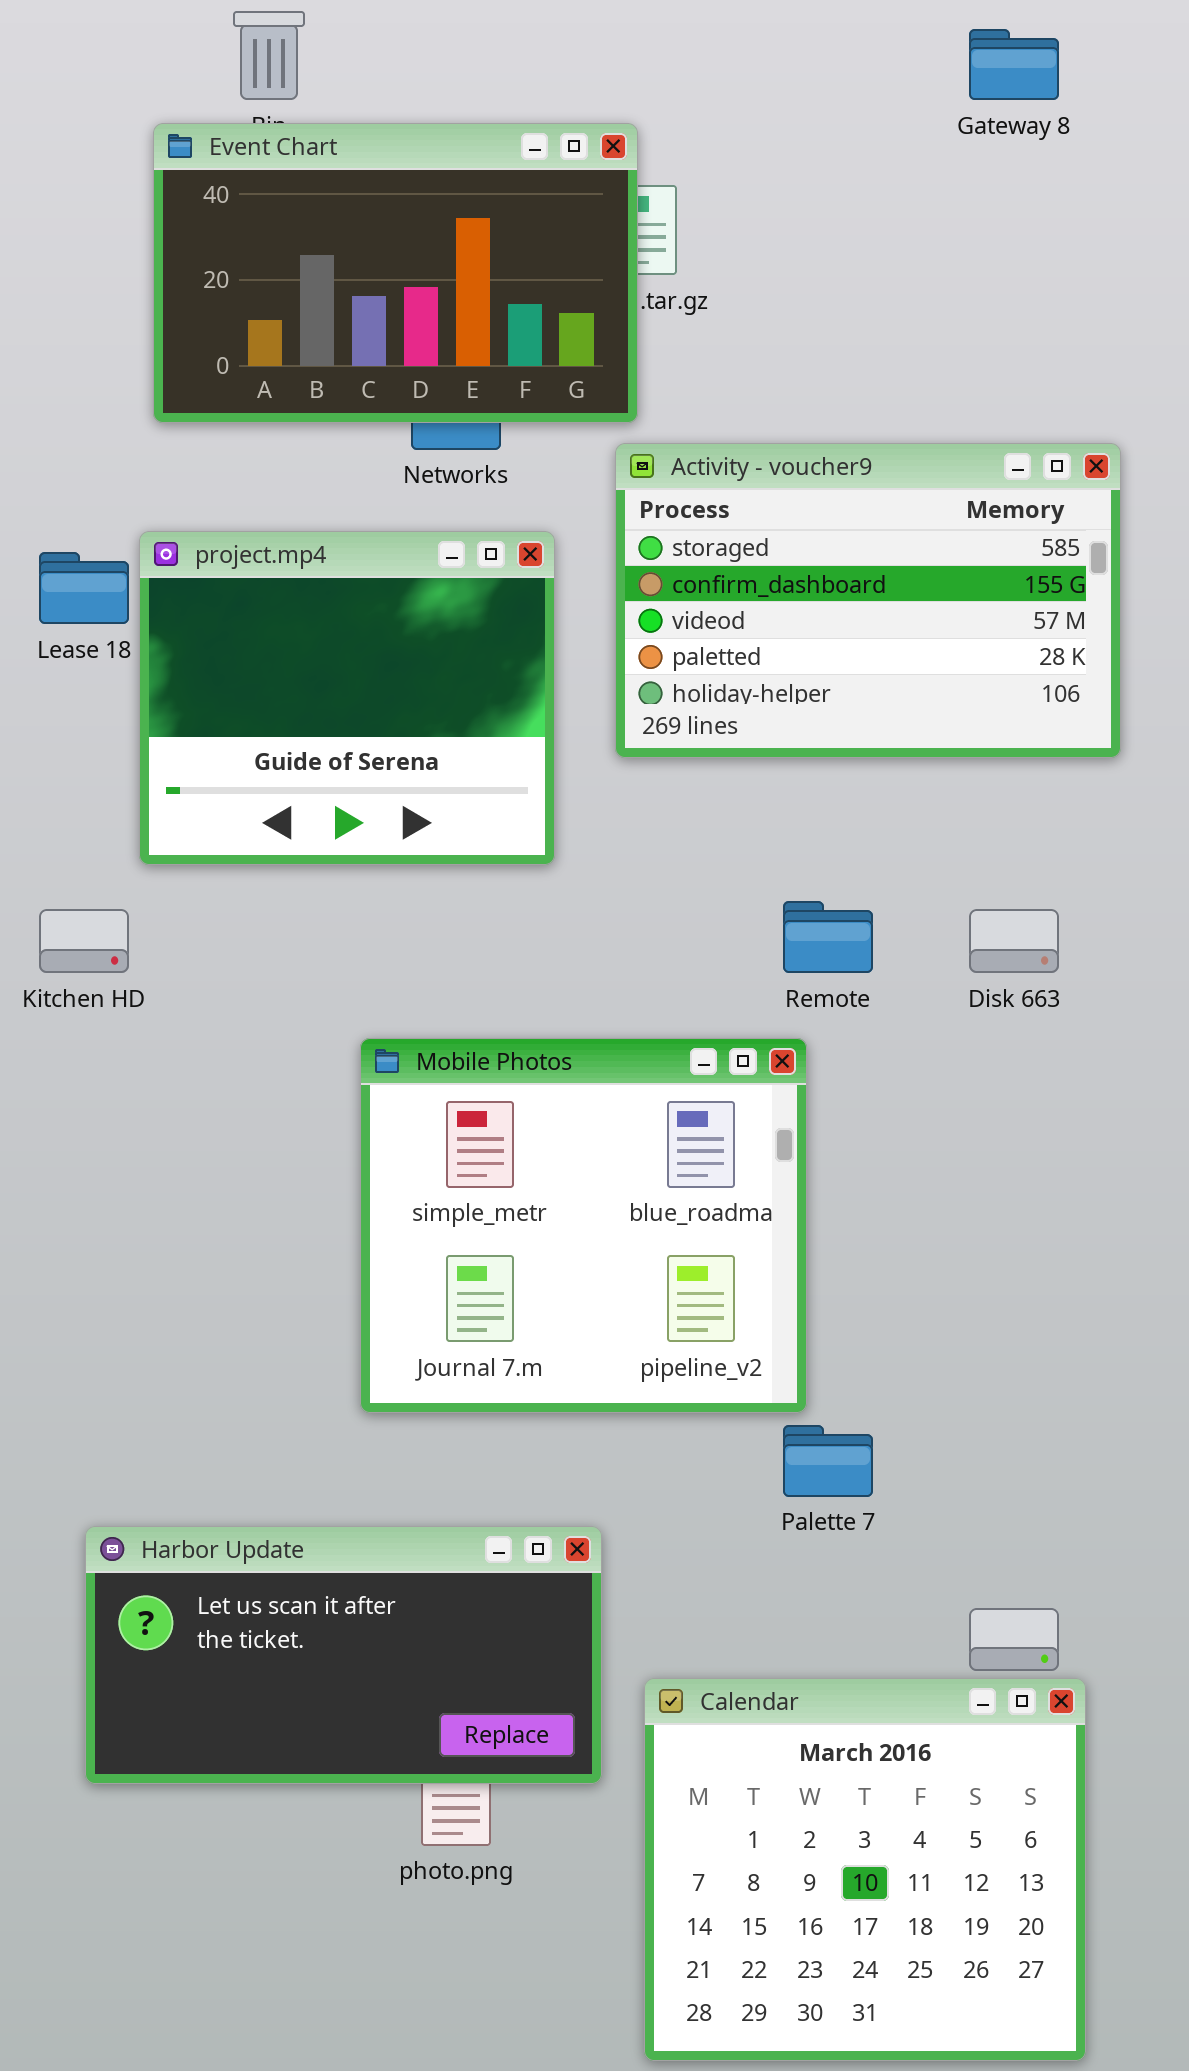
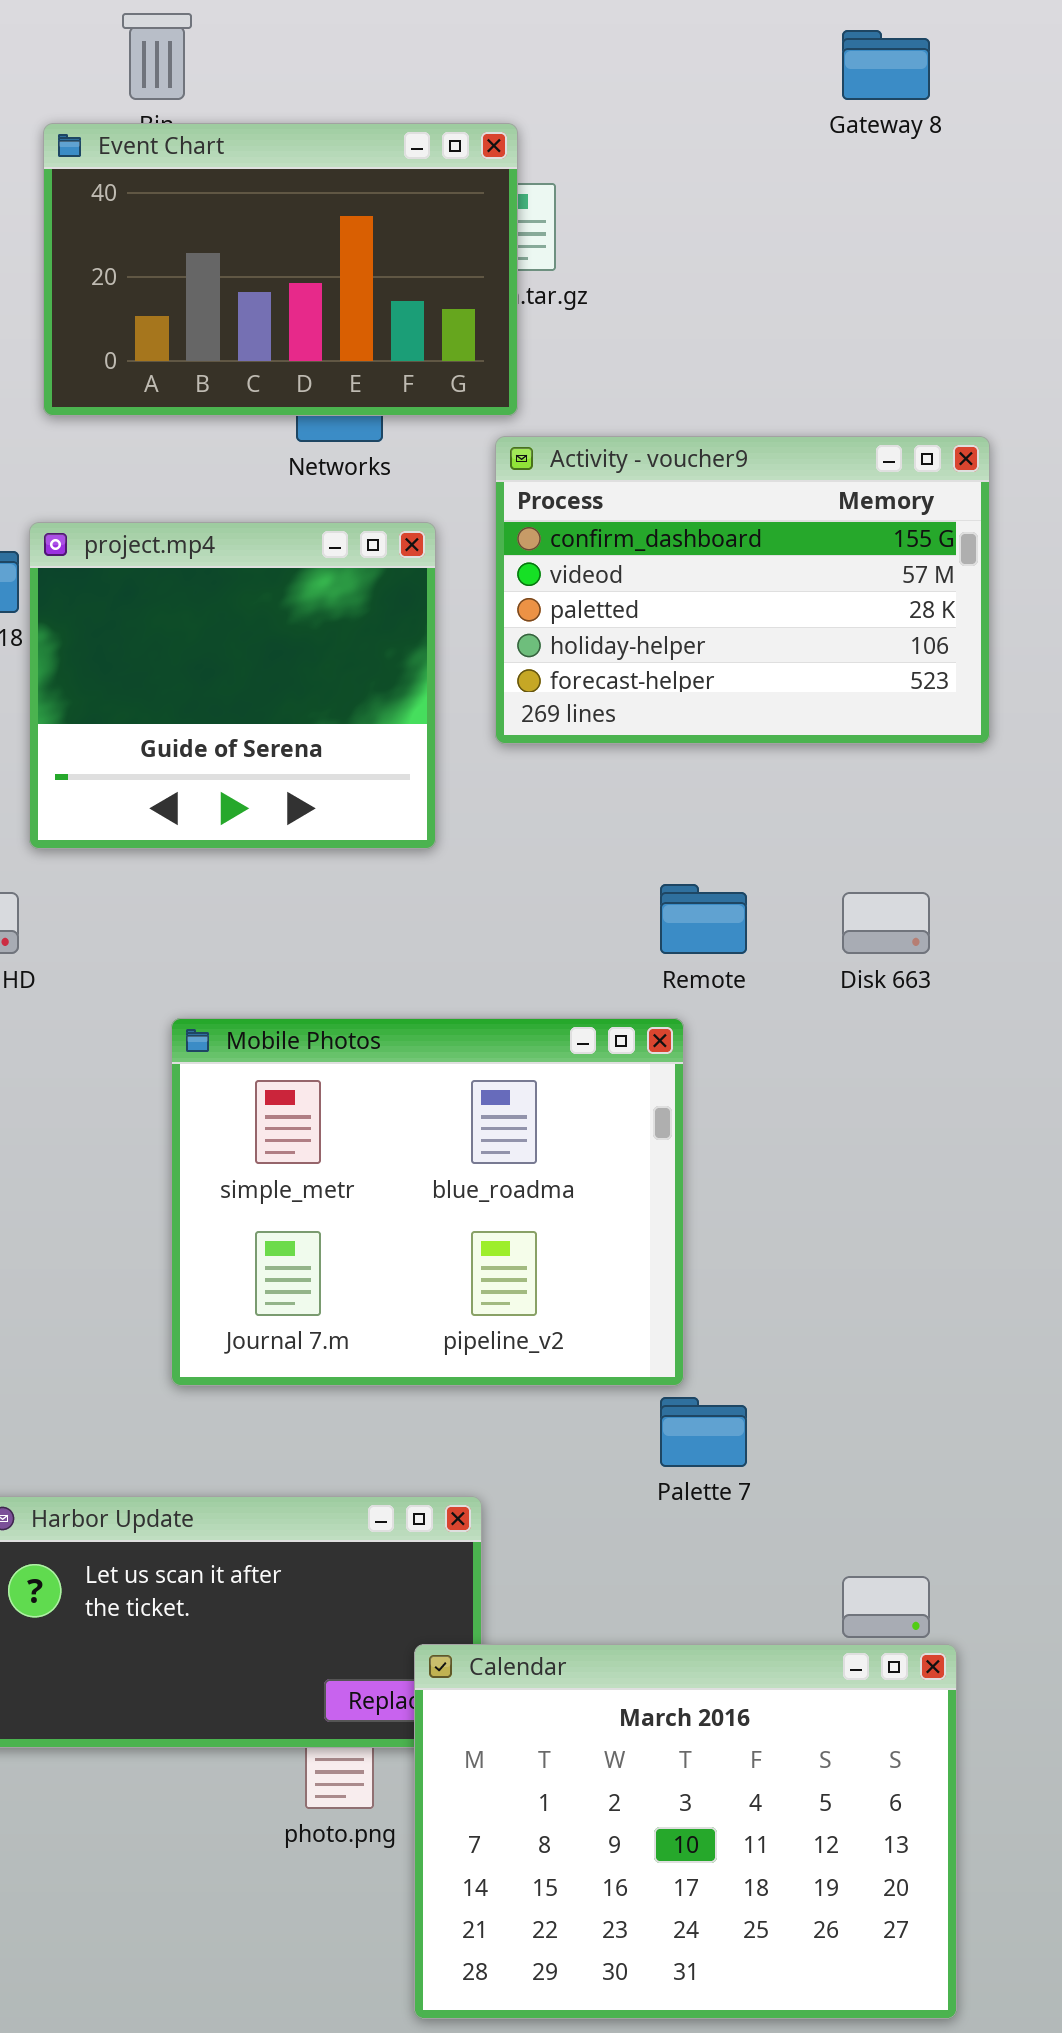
Activity - voucher9: [615,443,1121,758] -> [495,436,990,744], scrolled down 1 row
Mobile Photos: [360,1038,807,1413] -> [171,1018,684,1386], resized
Calendar: [644,1678,1086,2061] -> [414,1644,957,2019], resized

